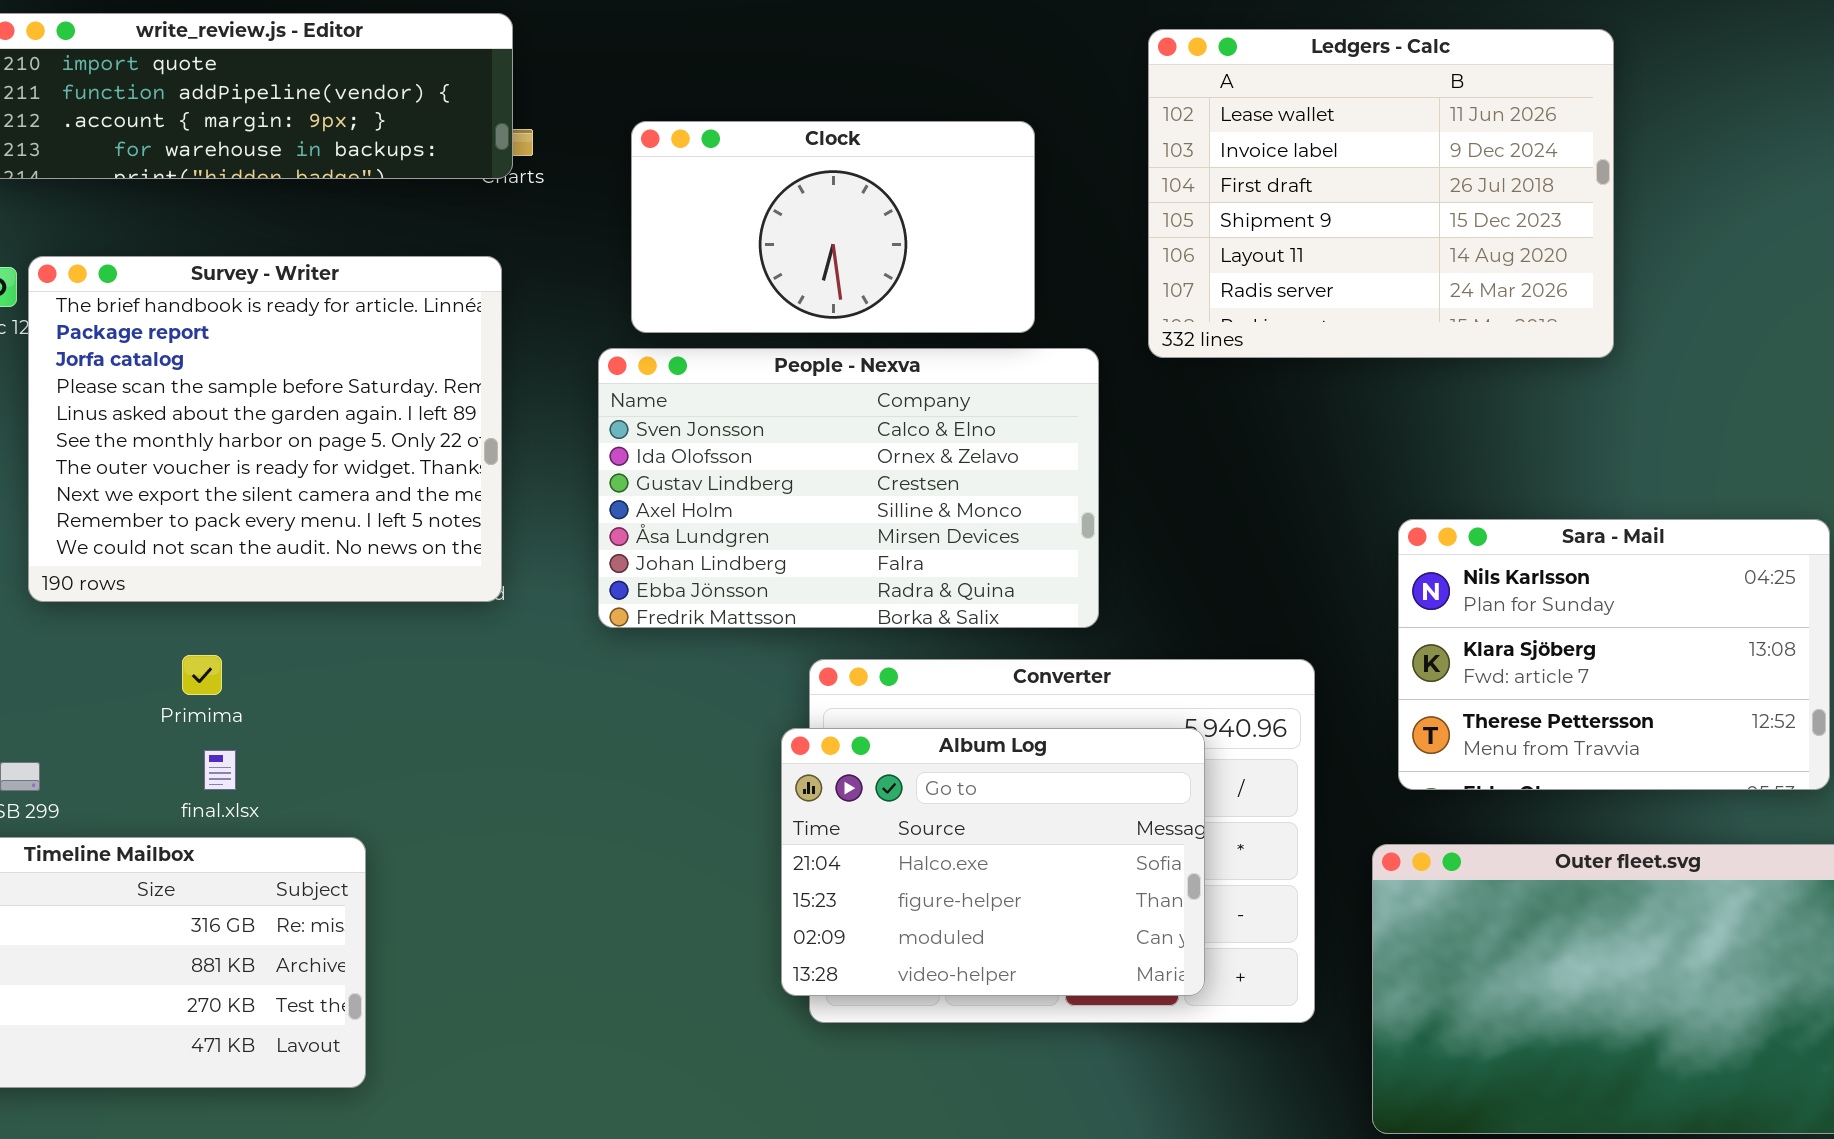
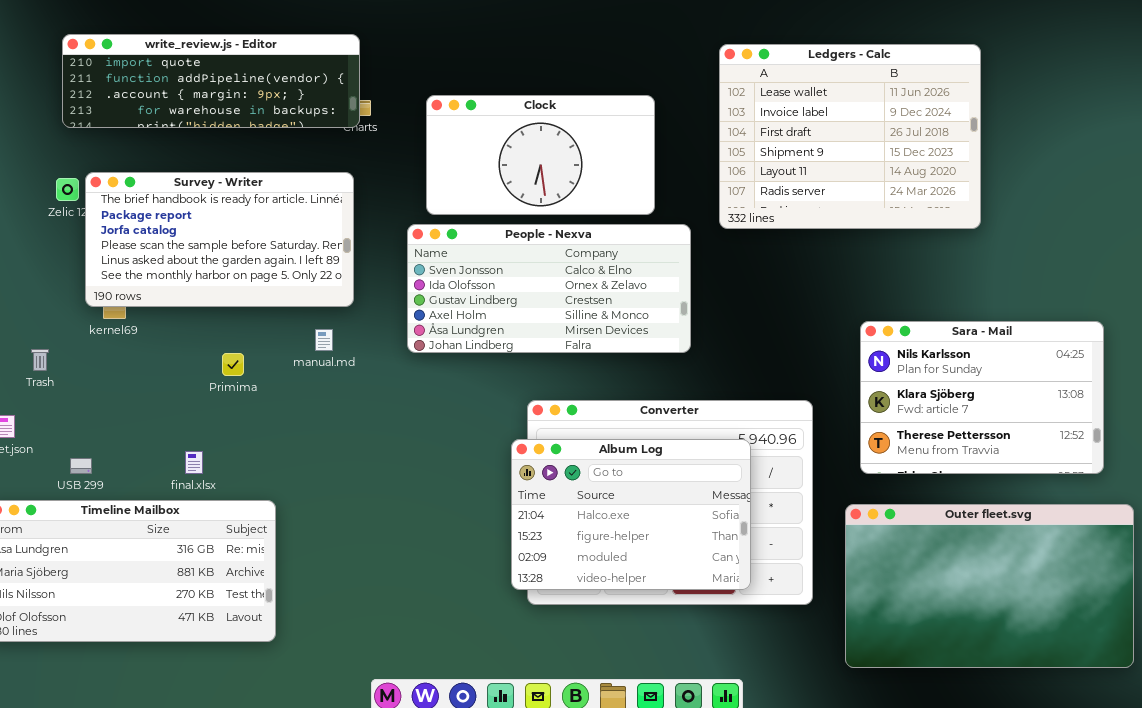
Survey - Writer: [28,256,502,602] -> [85,172,354,307], resized
People - Nexva: [598,348,1099,628] -> [407,224,691,353], resized
Primima: [182,655,222,695] -> [222,353,244,376], moved

